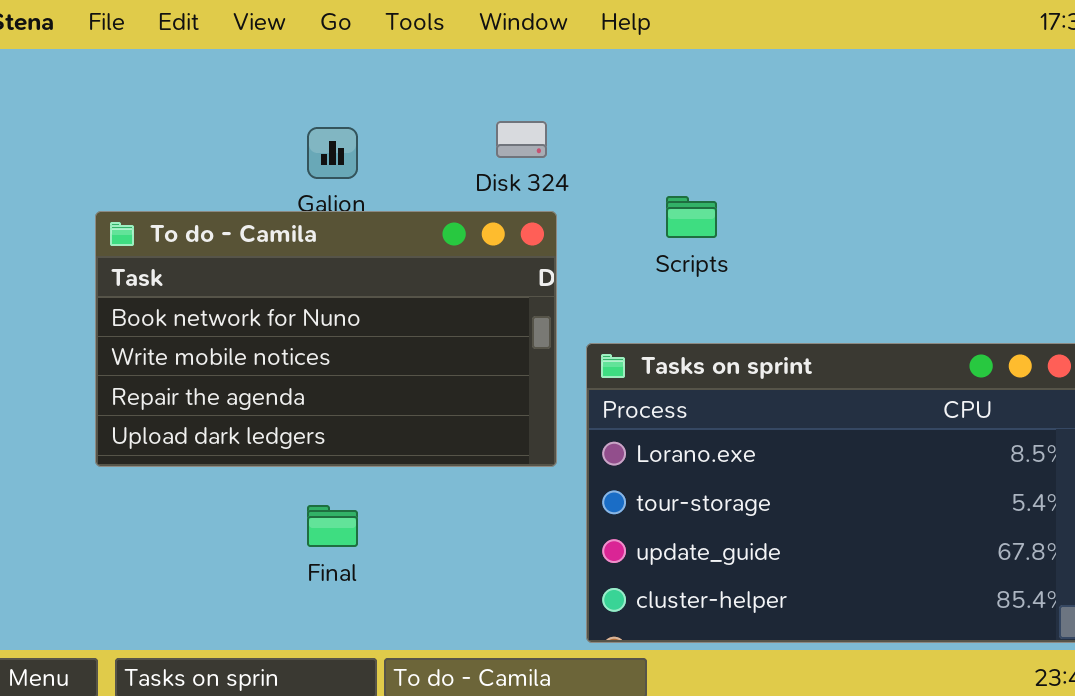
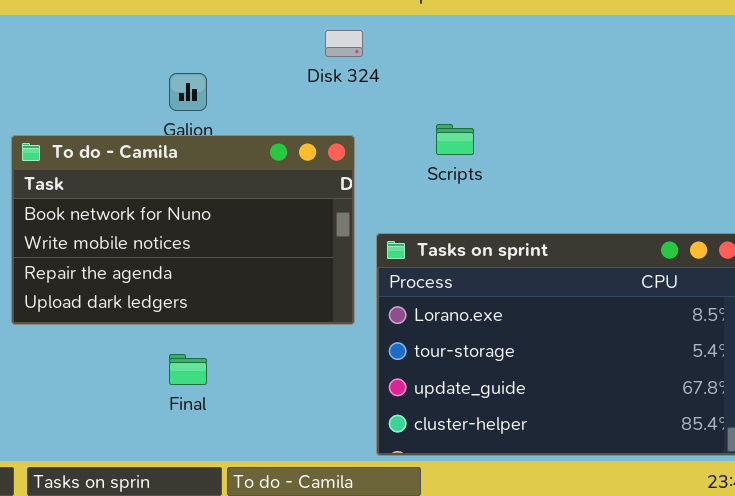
Disk 324: [496,121,547,158] -> [325,30,363,57], moved

